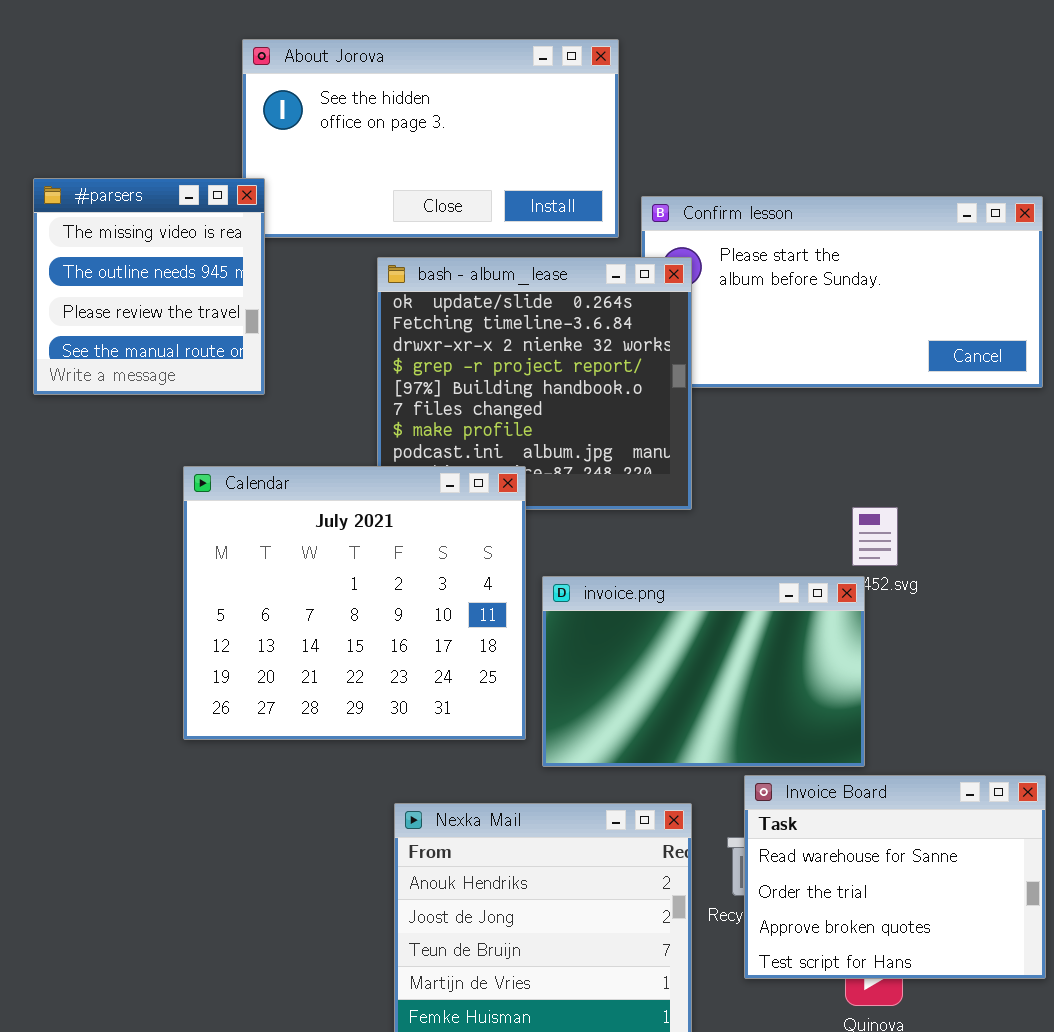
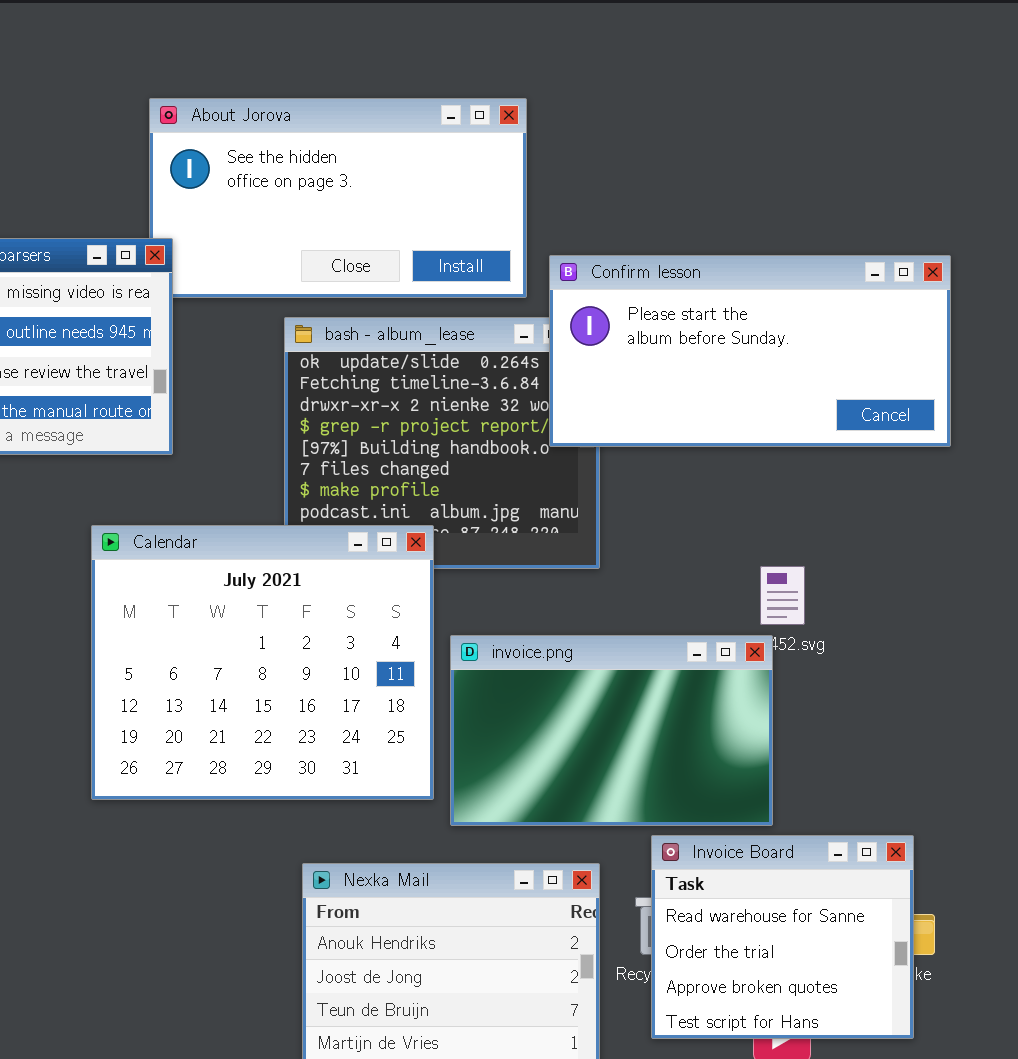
Confirm lesson: [641,196,1043,388] -> [549,255,951,447], raised
Invoice Board: [744,775,1046,979] -> [651,835,914,1039], resized

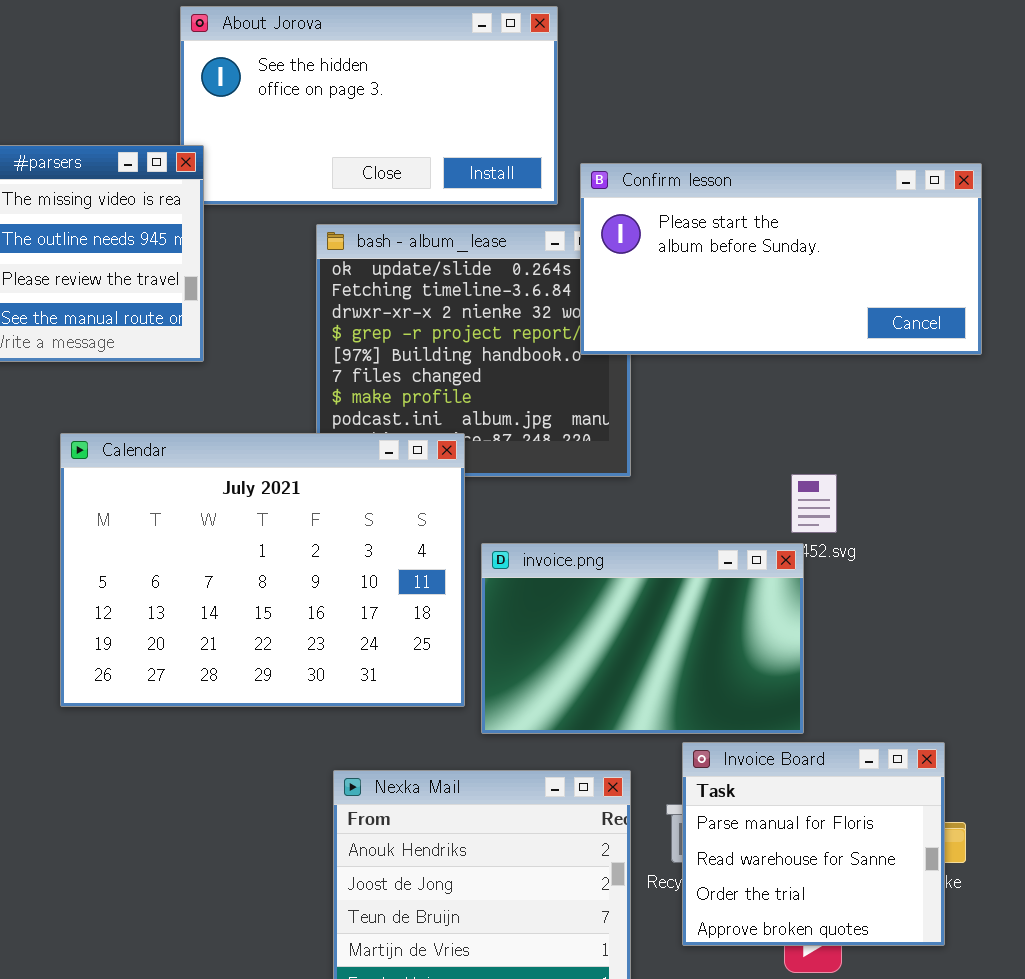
Calendar: [91,525,434,800] -> [60,433,465,707], resized
Invoice Board: [651,835,914,1039] -> [682,742,945,946], scrolled up 1 row

